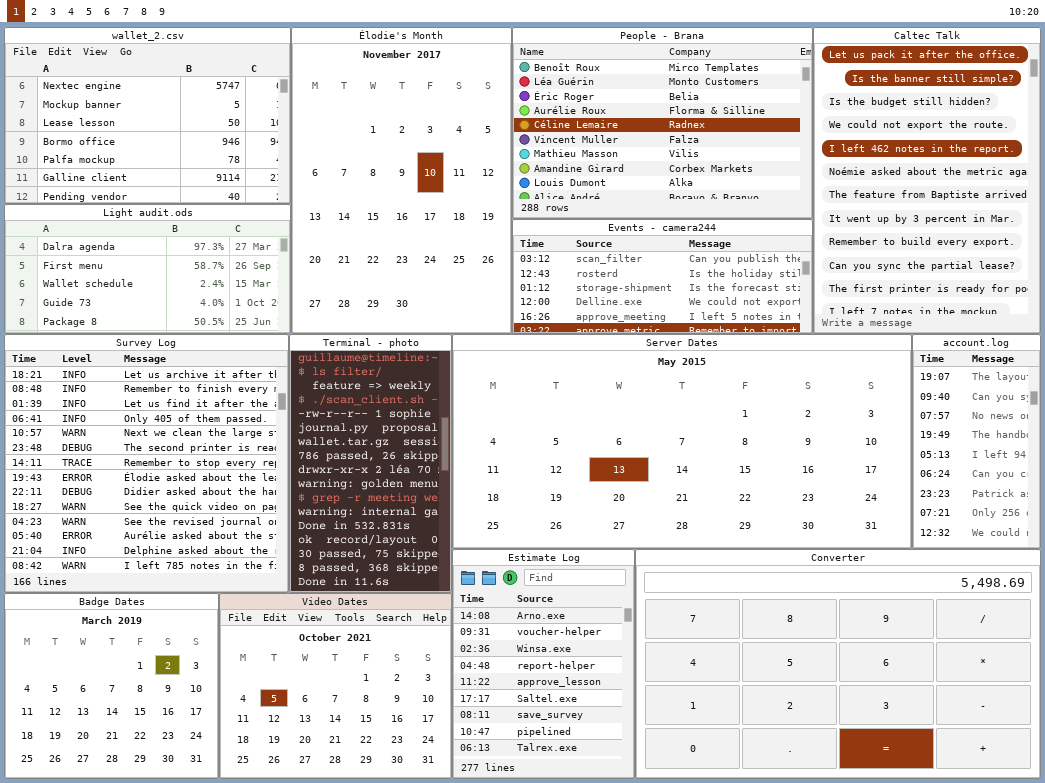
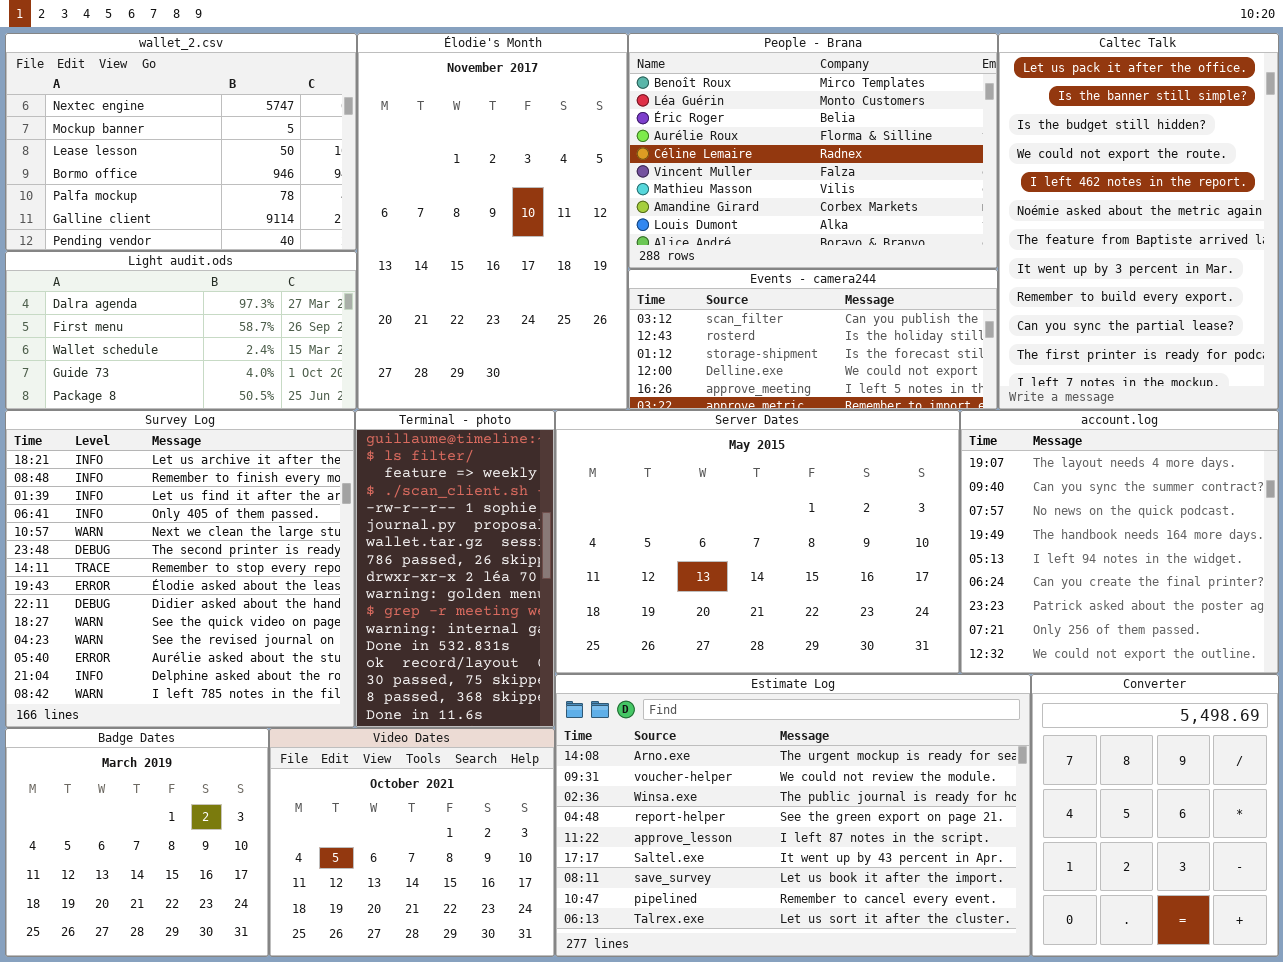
Server Dates: [452,334,912,549] -> [555,410,960,674], resized
account.log: [912,334,1041,549] -> [960,410,1279,674], resized
Estimate Log: [452,549,635,779] -> [555,674,1031,957], resized
Converter: [635,549,1041,779] -> [1031,674,1279,957], resized

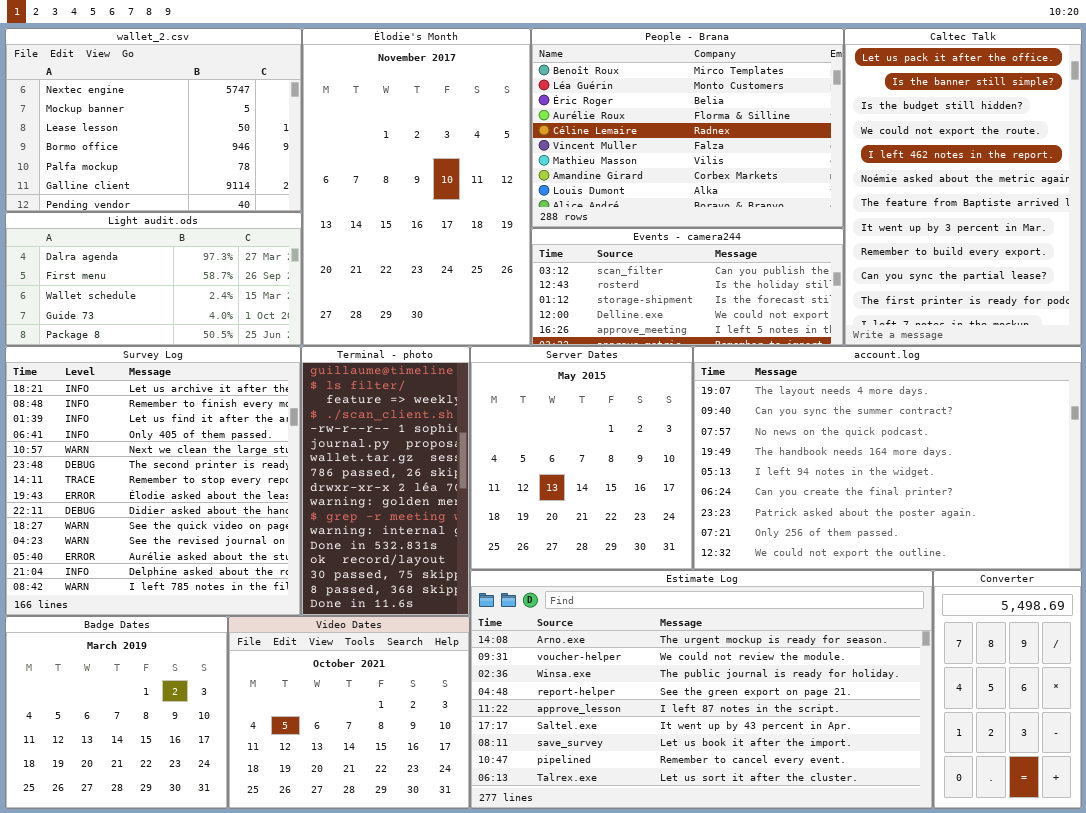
Server Dates: [555,410,960,674] -> [470,346,693,570], resized
account.log: [960,410,1279,674] -> [693,346,1082,570], resized
Estimate Log: [555,674,1031,957] -> [470,570,933,809], resized
Converter: [1031,674,1279,957] -> [933,570,1082,809], resized

